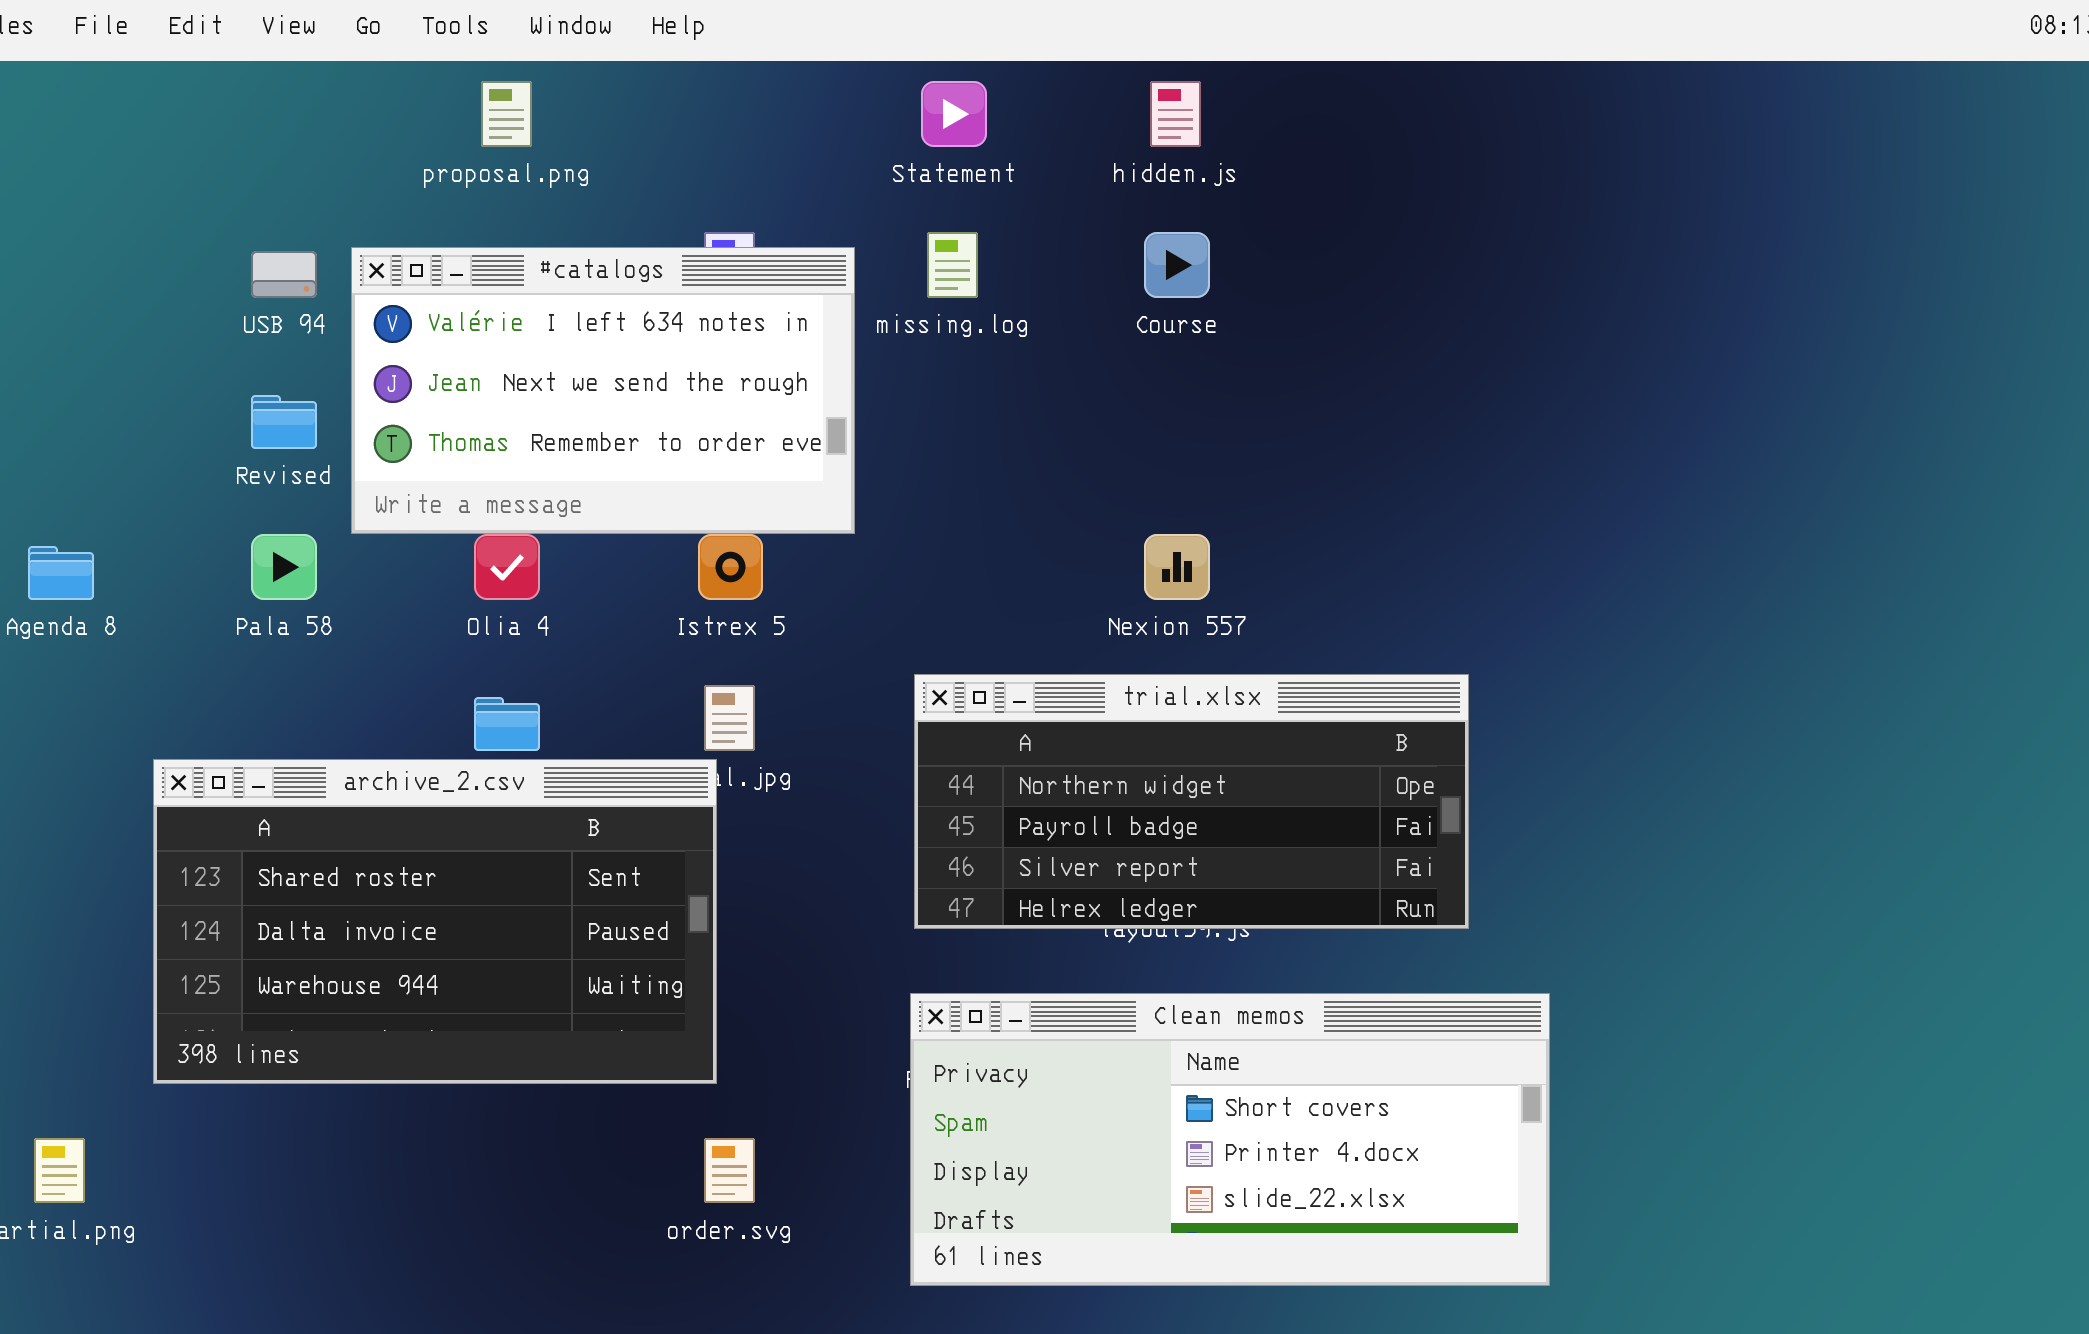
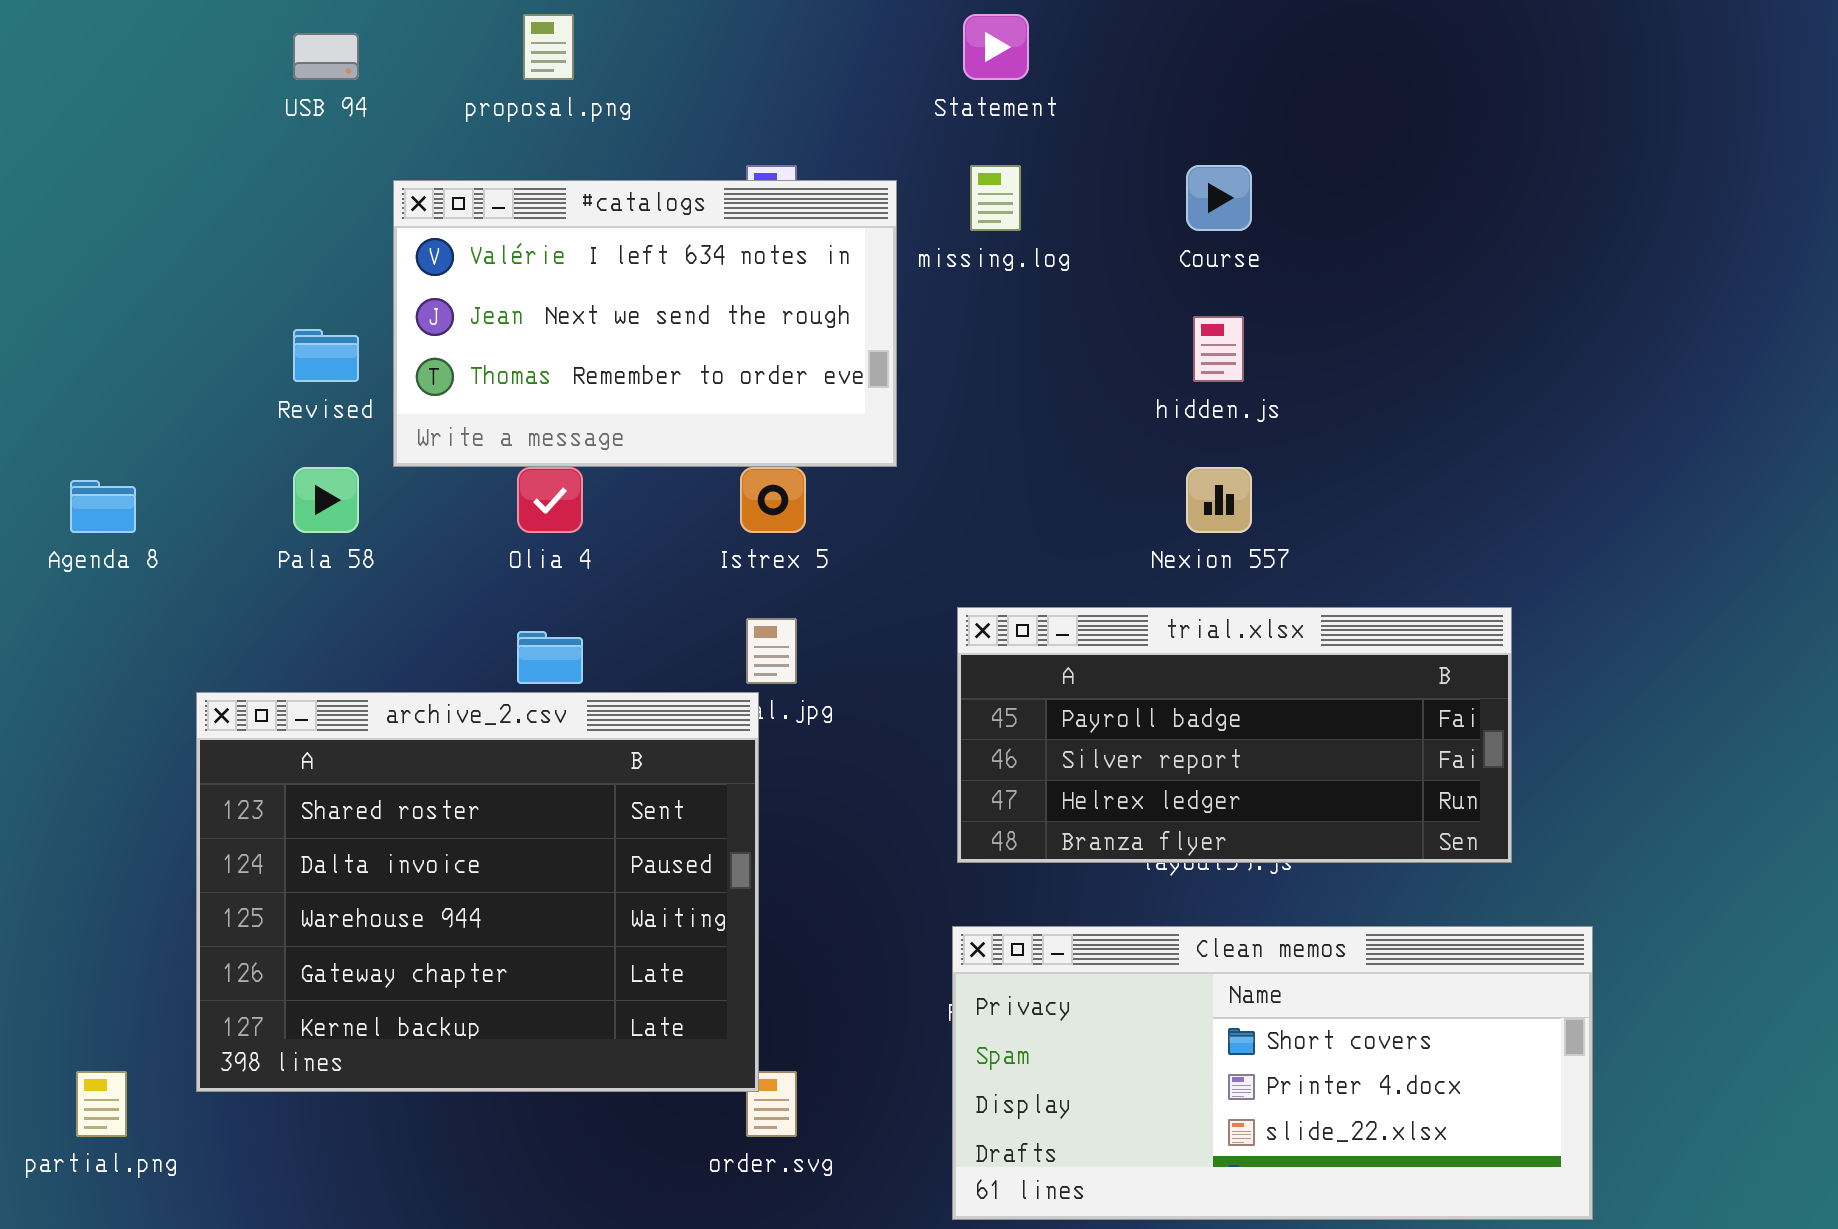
hidden.js: [1150,81,1201,147] -> [1193,316,1244,382], moved
USB 94: [251,251,317,298] -> [293,33,359,80], moved
trial.xlsx: [914,674,1469,929] -> [957,607,1512,863], scrolled down 1 row
archive_2.csv: [153,759,717,1084] -> [196,692,759,1092], resized

